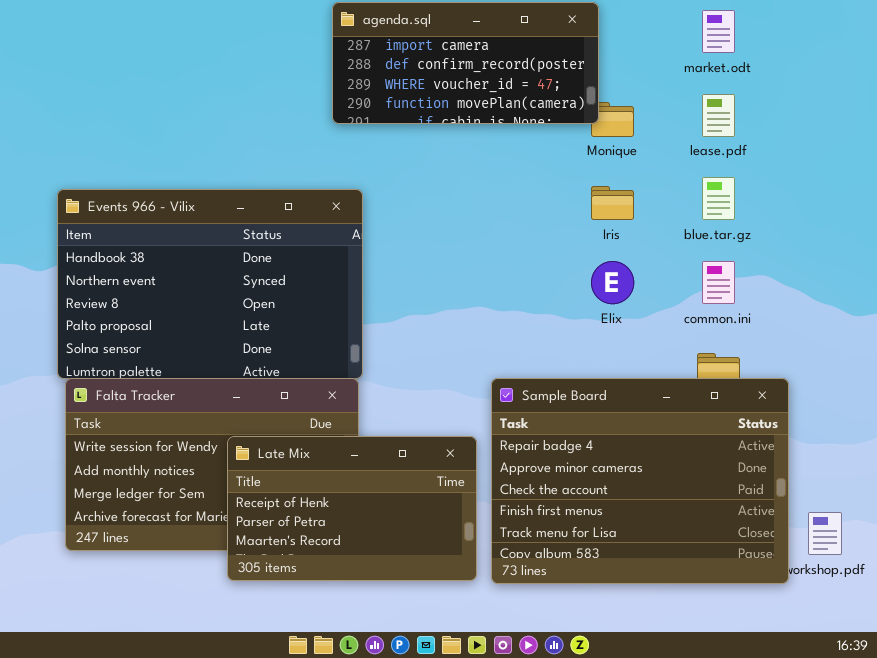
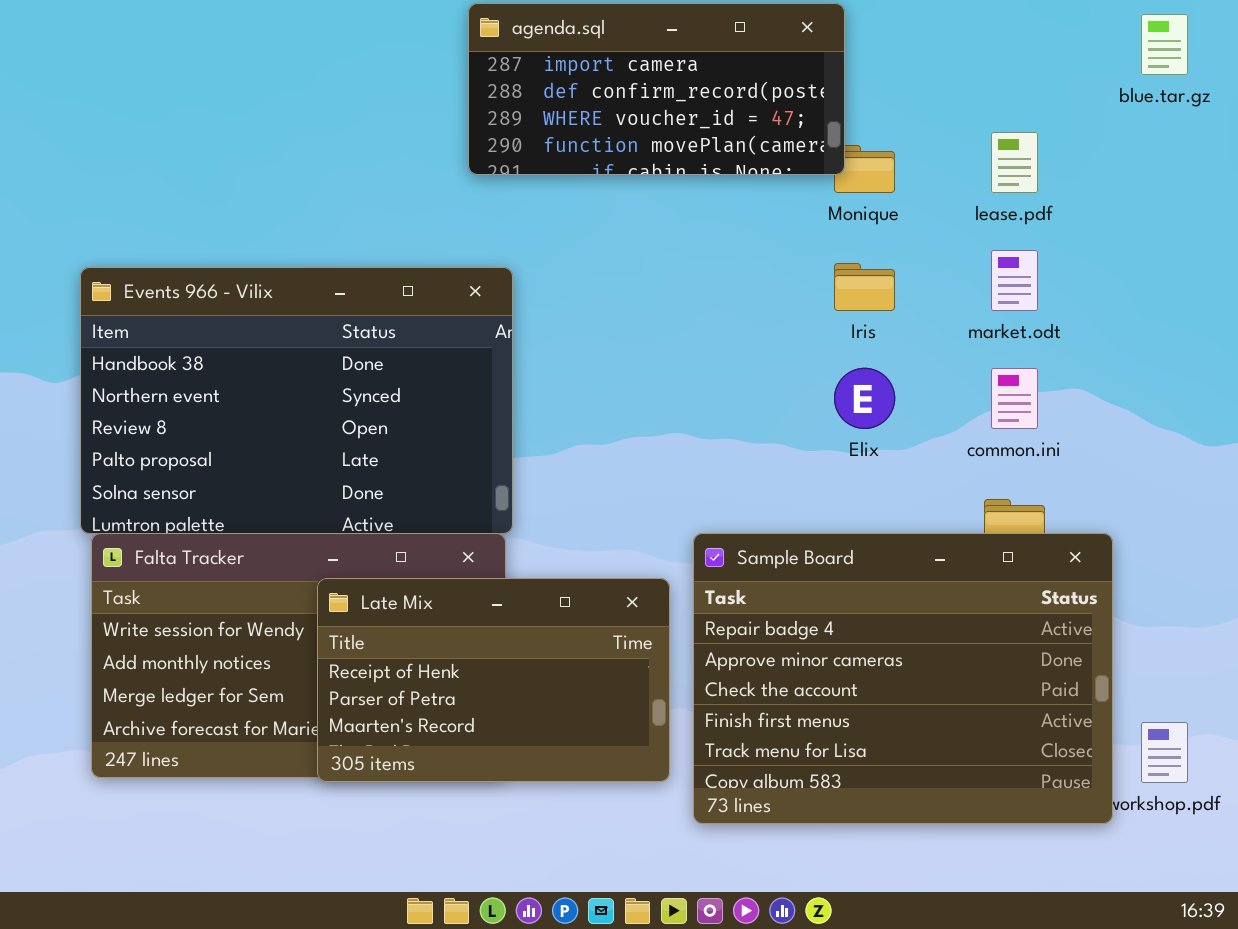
market.odt: [702,10,735,53] -> [991,250,1038,311], moved
blue.tar.gz: [702,177,735,220] -> [1141,14,1188,75], moved
Late Mix: [227,436,477,581] -> [317,578,670,782], moved

